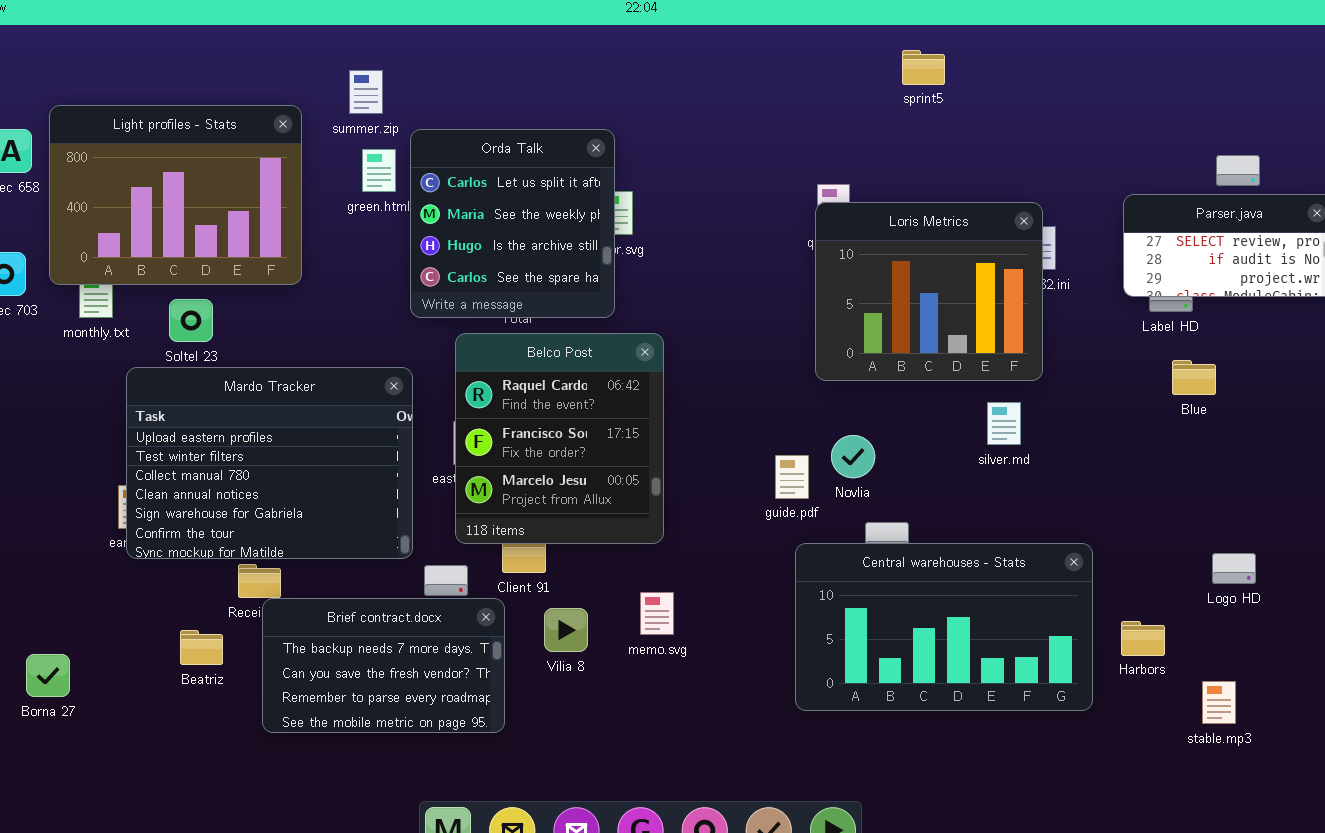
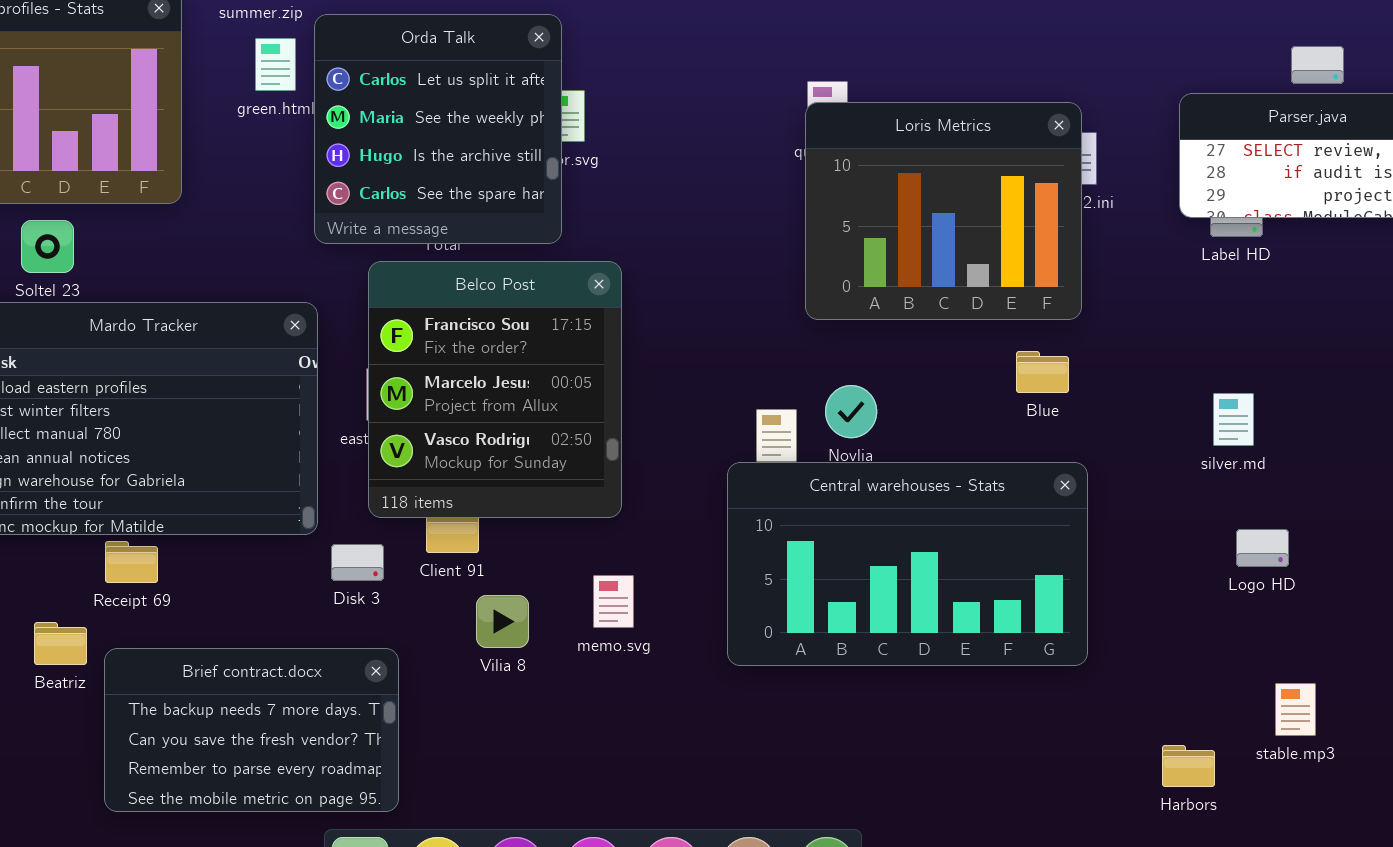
Belco Post: [455,333,664,544] -> [368,261,622,518], scrolled down 1 row
Blue: [1172,360,1216,395] -> [1016,351,1069,393], moved
silver.md: [987,402,1021,445] -> [1213,393,1254,446], moved
Central warehouses - Stats: [795,543,1093,711] -> [727,462,1088,666], moved
Logo HD: [1212,553,1256,584] -> [1236,529,1289,567], moved
Brief contract.docx: [262,598,505,733] -> [104,648,399,812], moved
Harbors: [1121,621,1165,656] -> [1162,745,1215,787], moved

